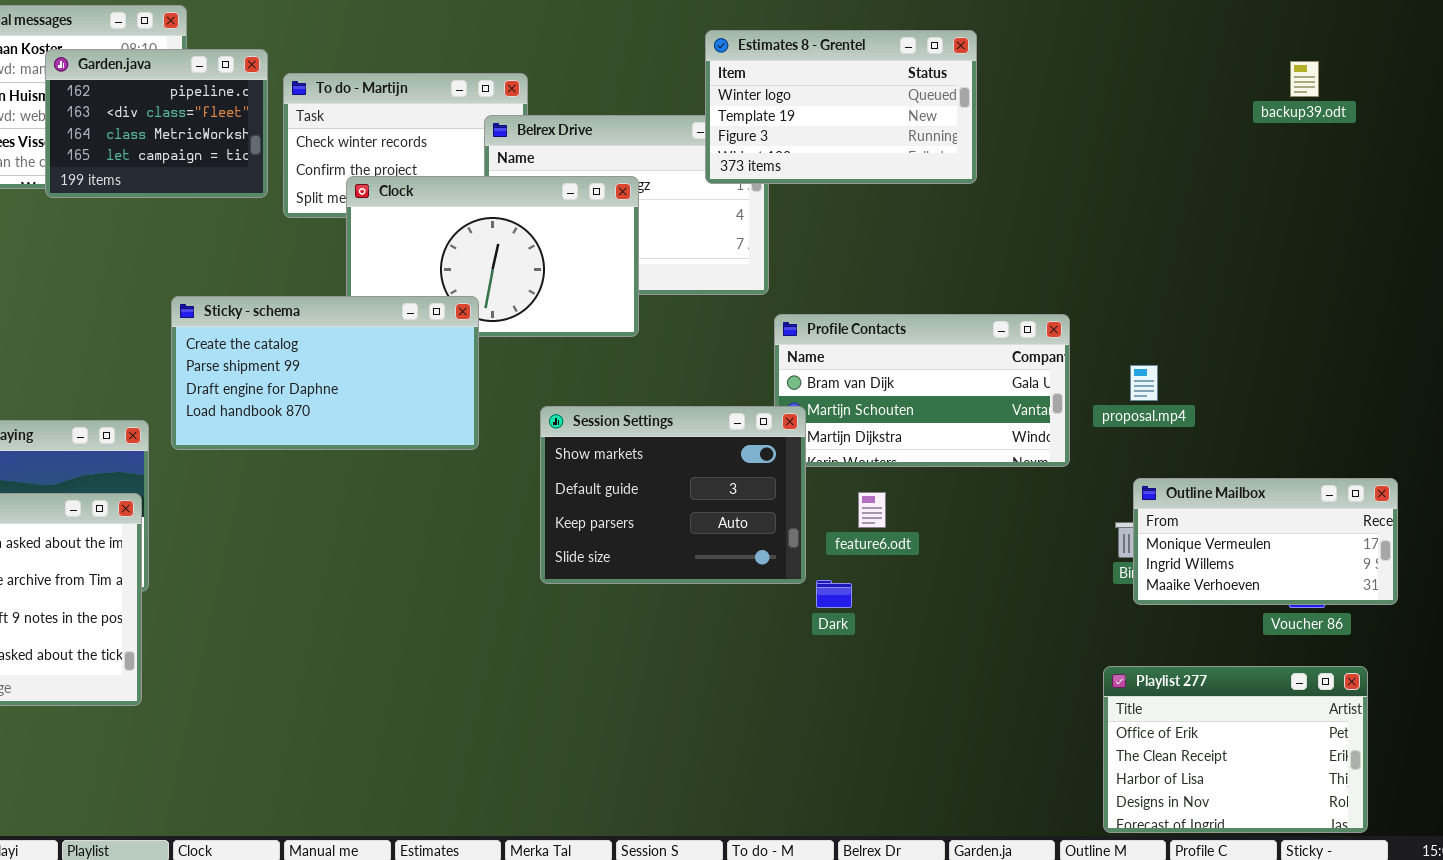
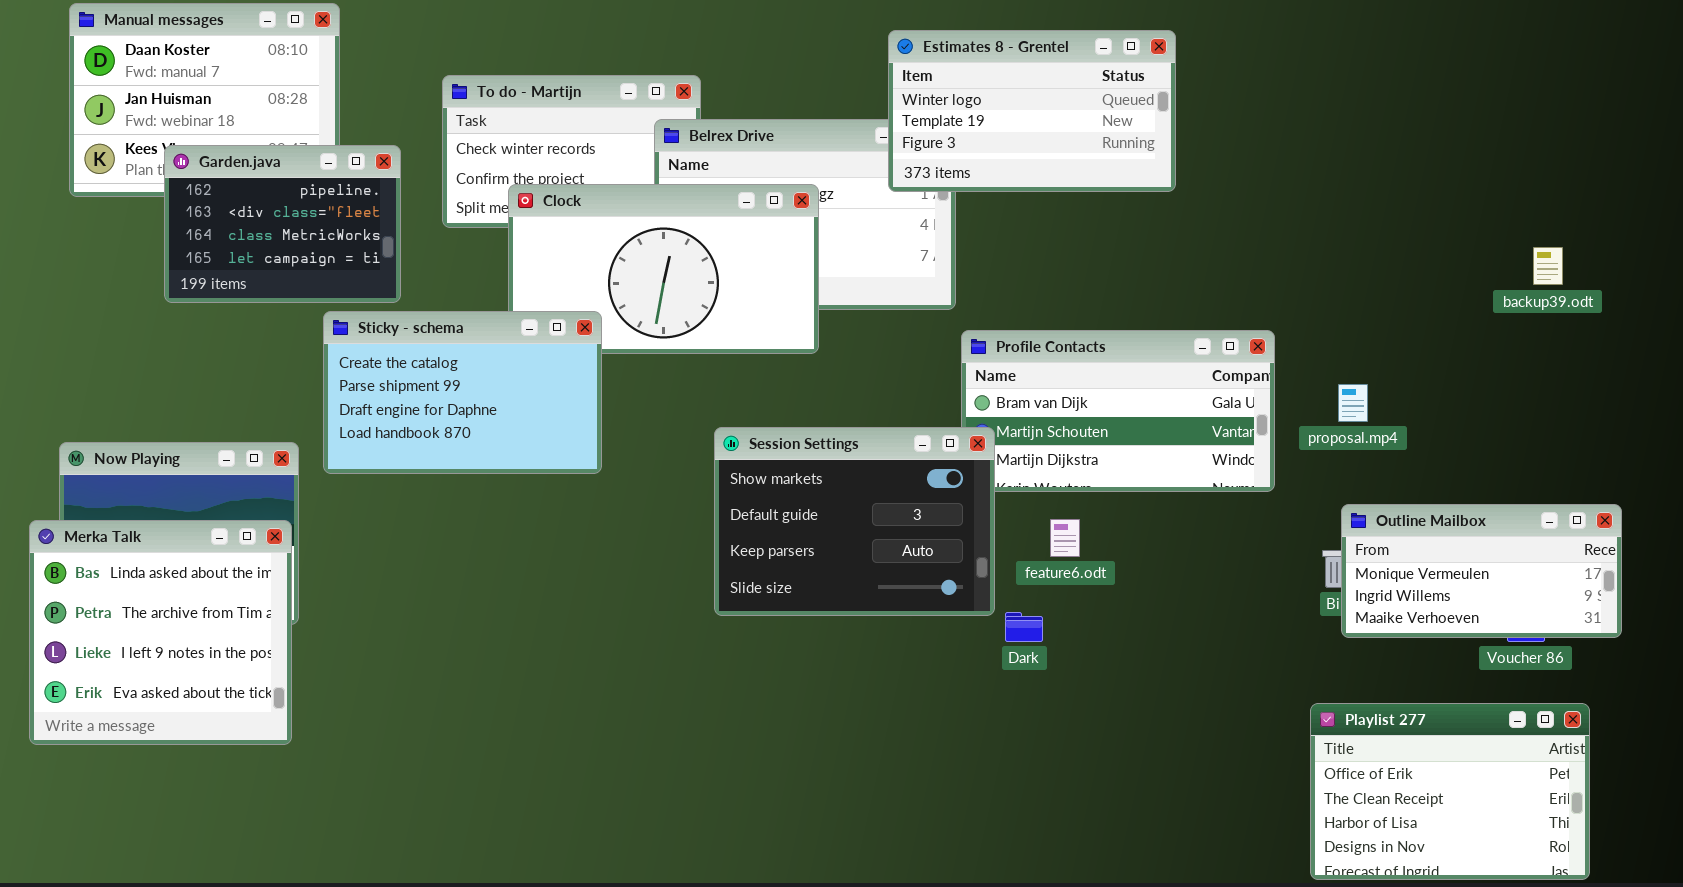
Garden.java: [45,49,268,198] -> [164,145,401,303], moved
backup39.odt: [1290,61,1319,97] -> [1533,247,1563,285], moved
Sticky - schema: [171,296,479,450] -> [323,311,602,474], resized

